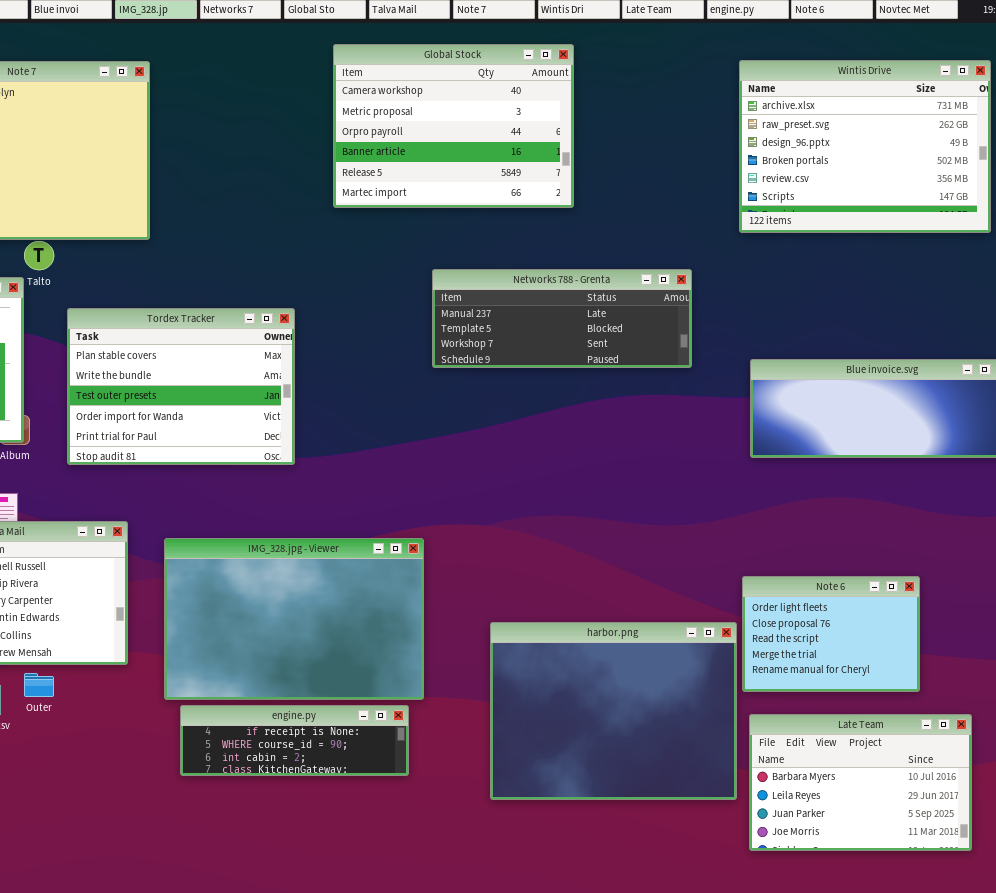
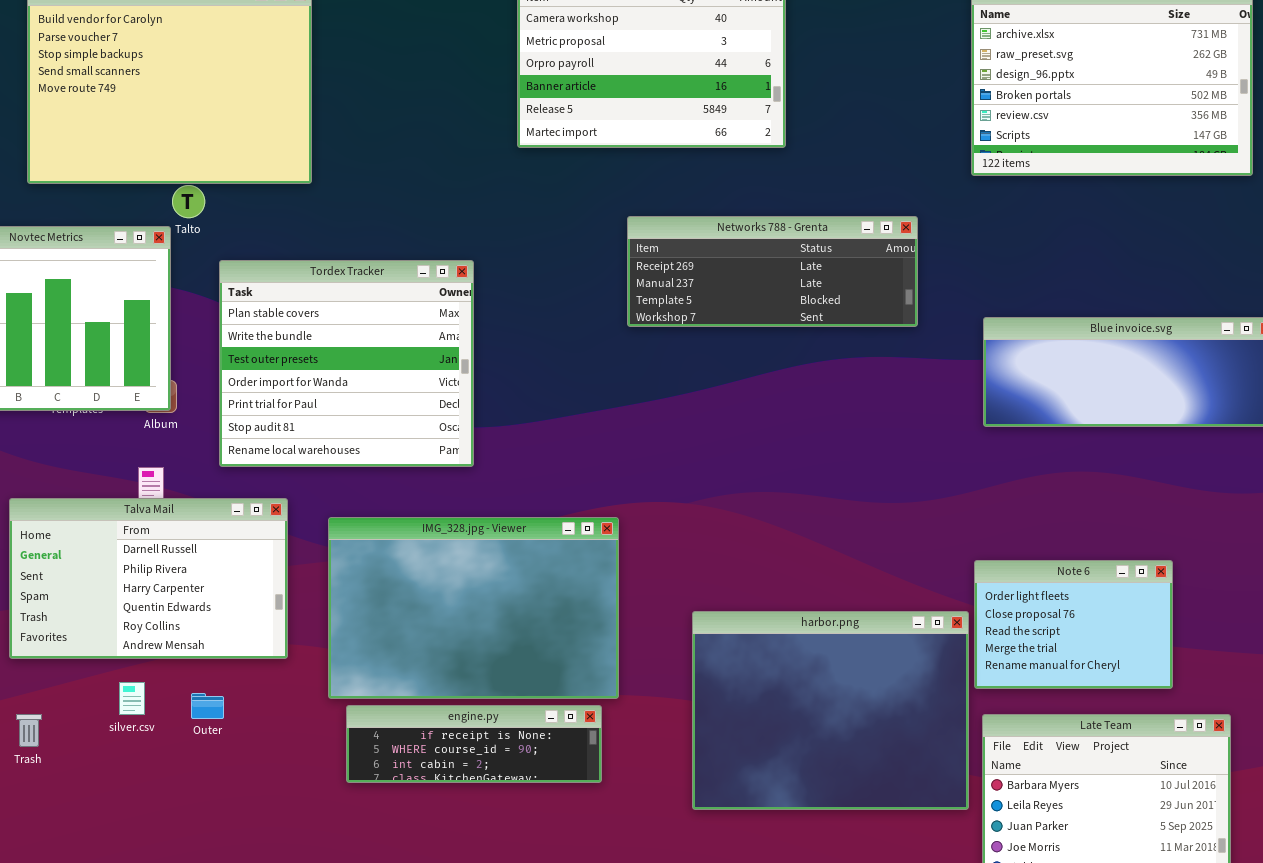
Networks 788 - Grenta: [432,269,692,368] -> [627,216,918,327], scrolled up 1 row
Tordex Tracker: [67,308,295,465] -> [219,260,474,467], resized
Outer: [24,673,54,697] -> [191,693,224,719], moved

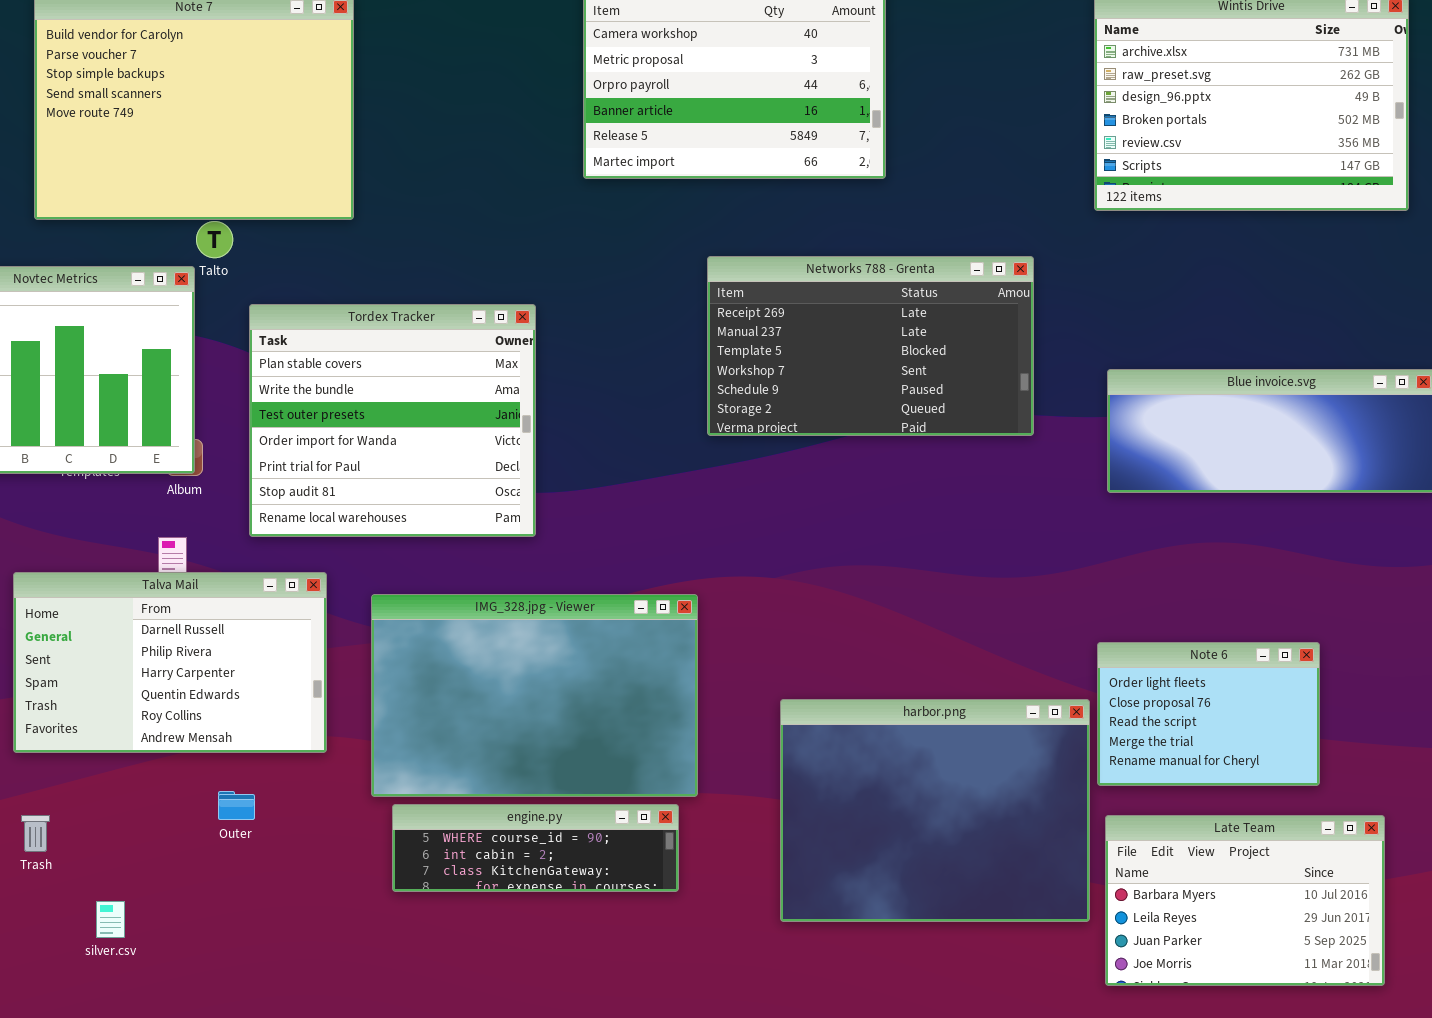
Networks 788 - Grenta: [627,216,918,327] -> [707,256,1034,436], resized
silver.csv: [119,682,145,715] -> [96,901,125,938], moved
engine.py: [346,705,602,783] -> [392,804,679,892], scrolled down 1 row

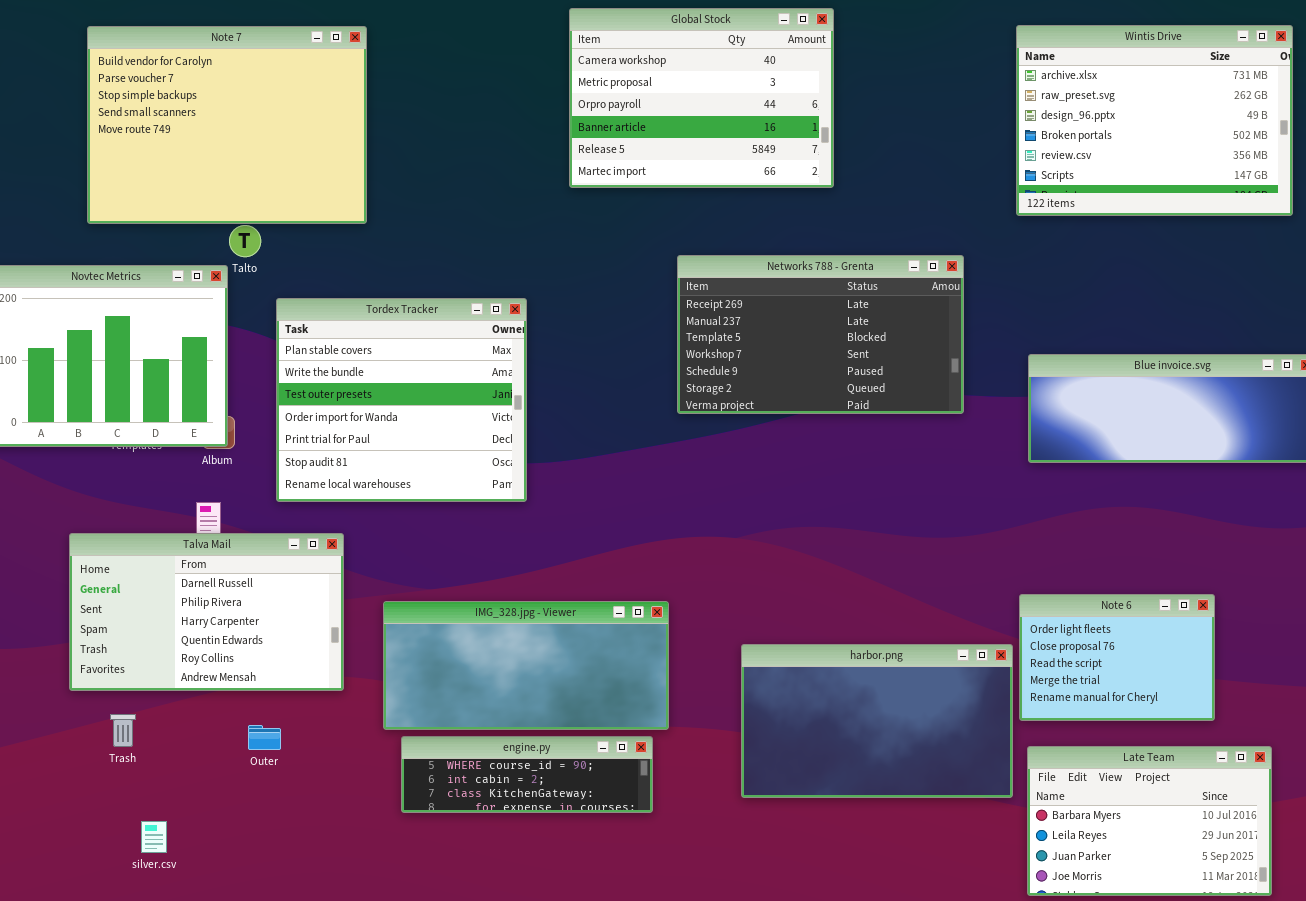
IMG_328.jpg - Viewer: [371,594,698,797] -> [383,601,669,730], resized
harbor.png: [780,699,1090,922] -> [741,644,1013,798], resized
Trash: [21,815,50,852] -> [110,714,136,747], moved

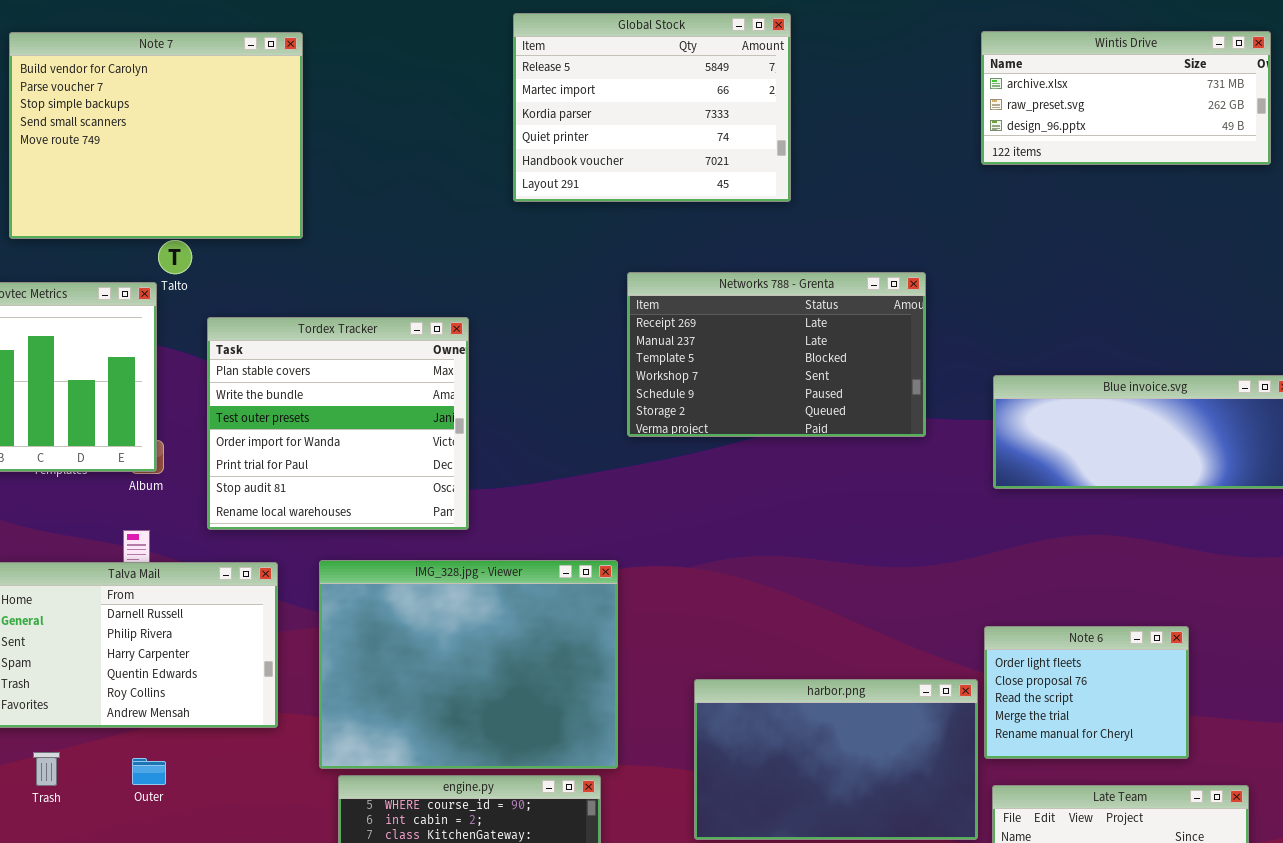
Global Stock: [569,8,834,188] -> [513,13,791,202], scrolled down 4 rows
Wintis Drive: [1016,25,1293,216] -> [981,31,1271,165], resized
IMG_328.jpg - Viewer: [383,601,669,730] -> [319,560,618,769], resized
Outer: [248,725,281,750] -> [132,758,166,785], moved

